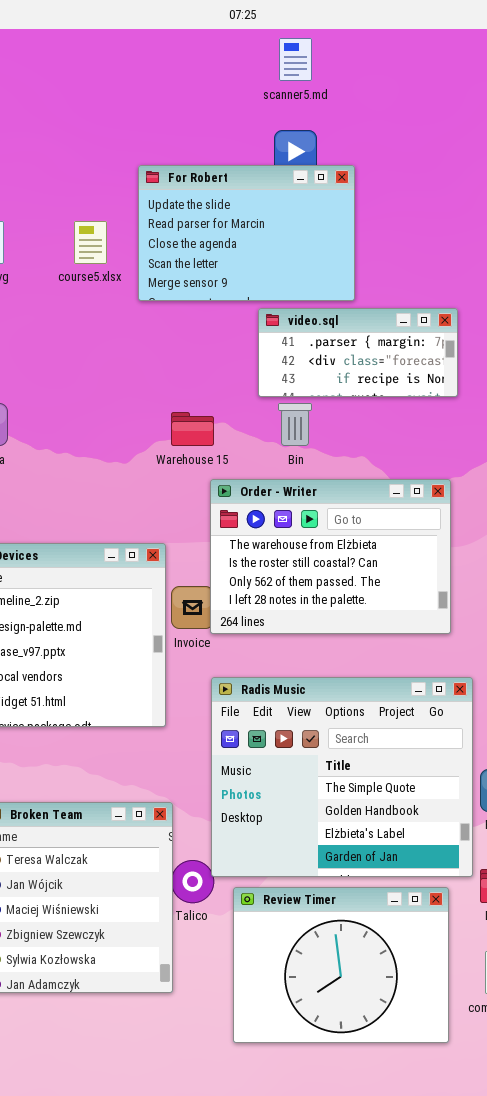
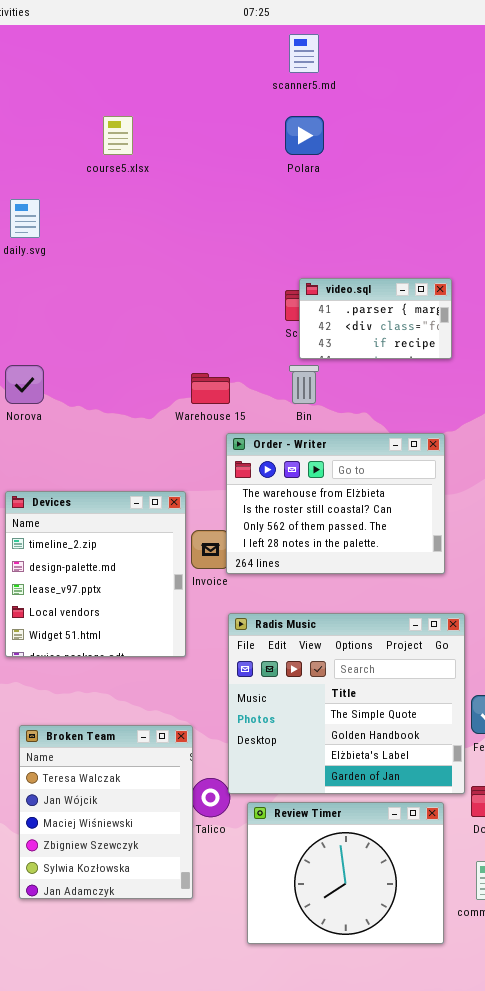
For Robert: [138,165,355,301] -> none, closed
course5.xlsx: [74,221,107,264] -> [103,116,133,155], moved
video.sql: [258,308,458,397] -> [299,278,452,359], resized

